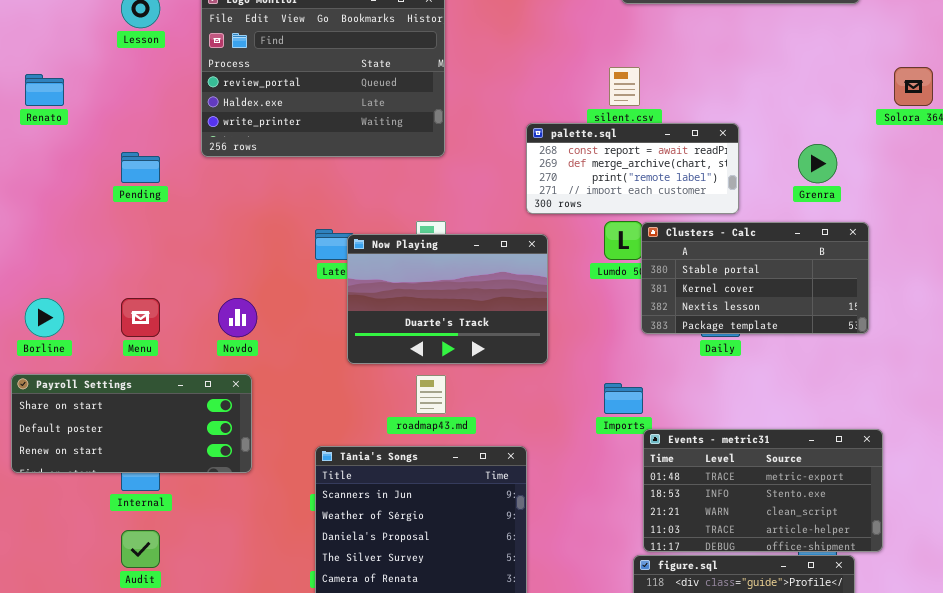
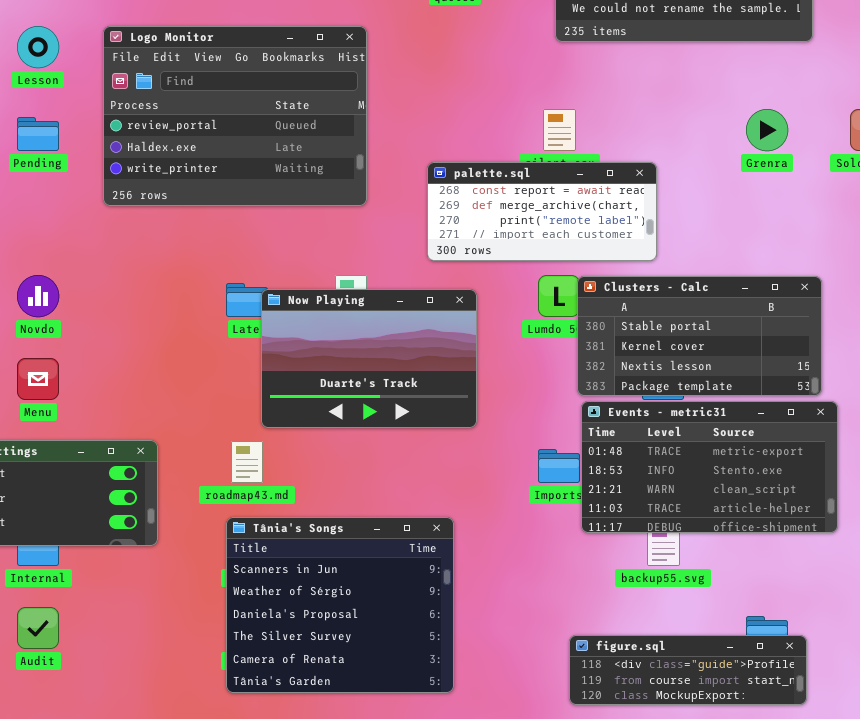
palette.sql: [526,123,739,214] -> [427,162,657,261], moved
Grenra: [798,144,837,183] -> [746,109,788,151], moved
Pending: [121,152,160,183] -> [17,117,59,151], moved
Novdo: [218,298,257,337] -> [17,275,59,317], moved
roadmap43.md: [416,375,446,414] -> [231,441,263,483], moved
Events - metric31: [643,429,883,552] -> [581,401,838,533], moved

